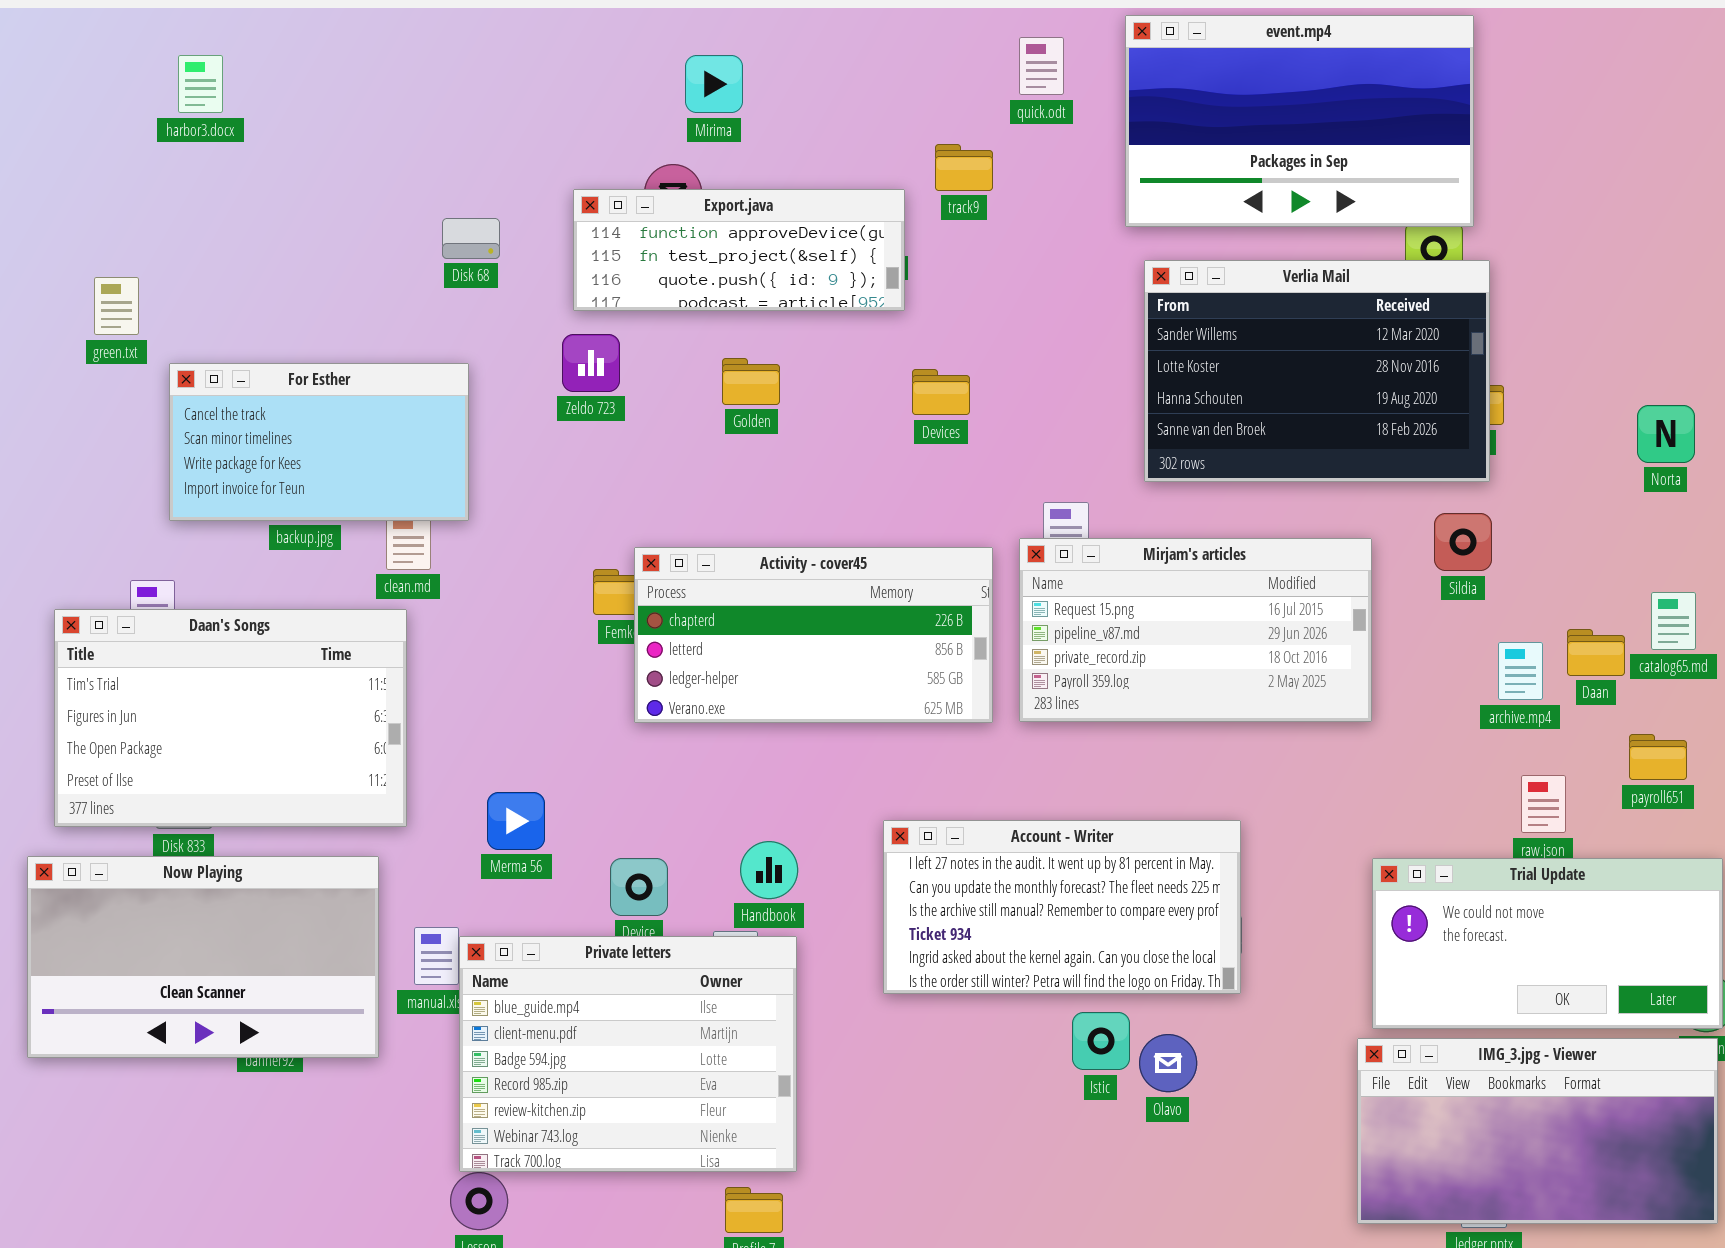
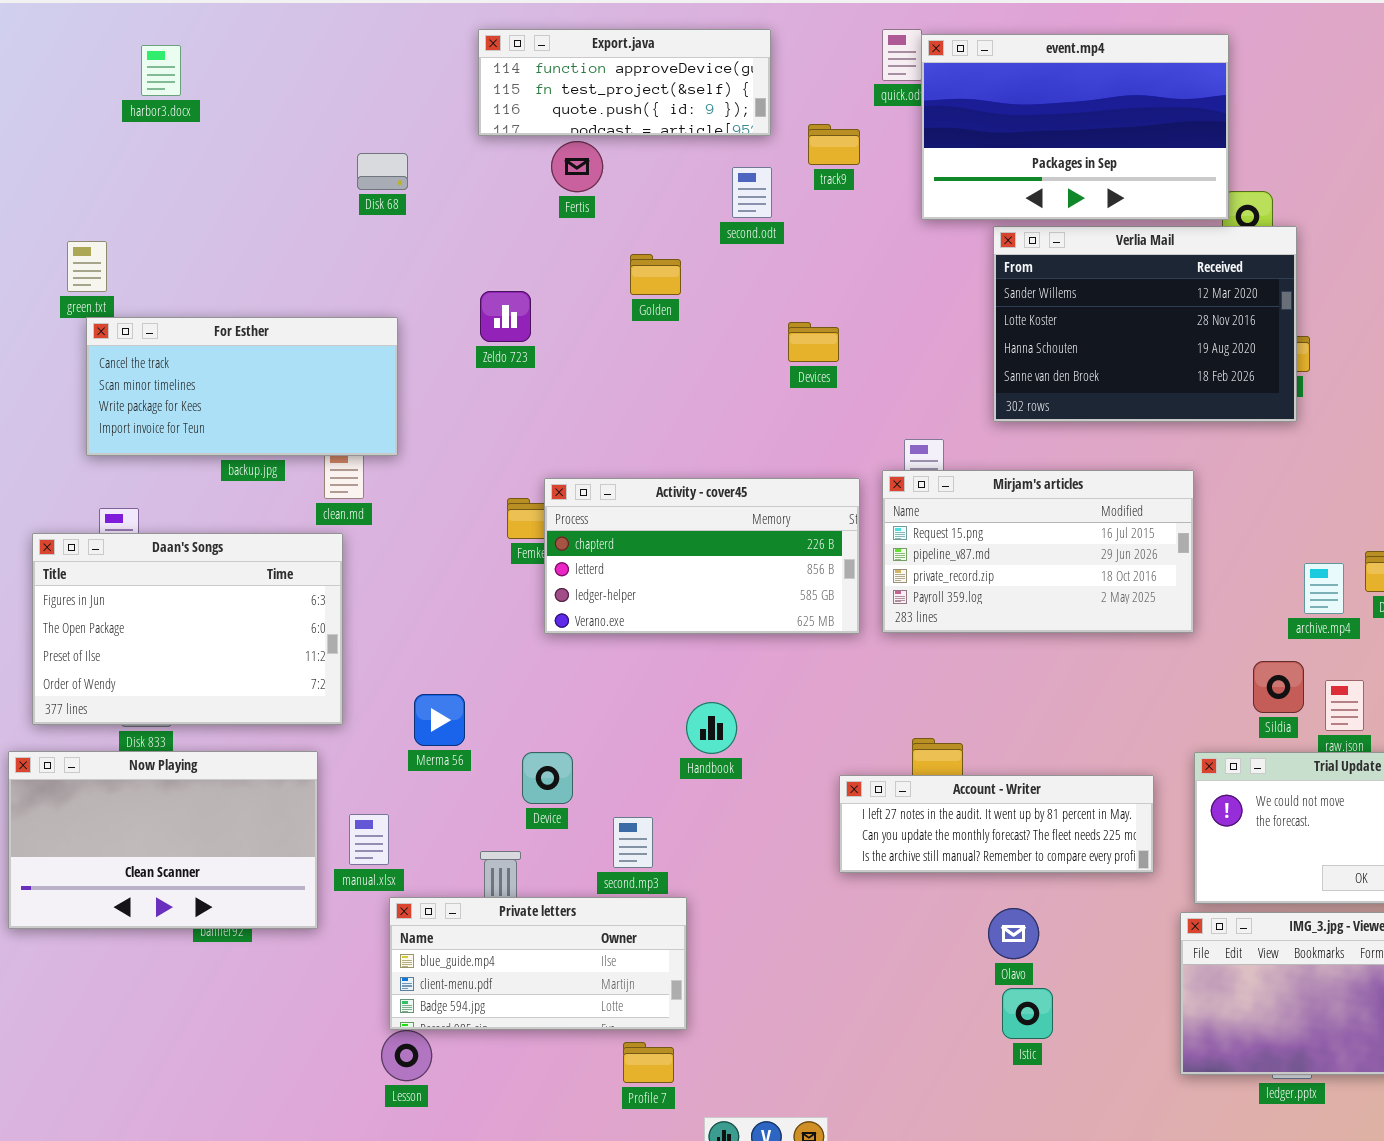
event.mp4: [1125,15,1474,227] -> [921,34,1229,220], moved
Export.java: [573,189,905,311] -> [478,29,771,136], moved
Disk 68: [442,218,500,259] -> [357,153,408,190], moved
Golden: [722,358,780,405] -> [630,254,681,295], moved
For Esther: [169,363,469,521] -> [86,317,398,456], resized
Sildia: [1434,513,1492,571] -> [1253,661,1304,713], moved
Daan's Songs: [54,609,407,827] -> [32,533,343,725], scrolled down 1 row
Account - Writer: [883,820,1241,994] -> [839,775,1154,873], moved, resized
Handbook: [740,841,798,899] -> [686,702,737,754], moved
Private letters: [459,936,797,1172] -> [389,897,687,1030], resized
Istic: [1072,1012,1130,1070] -> [1002,988,1053,1039], moved

